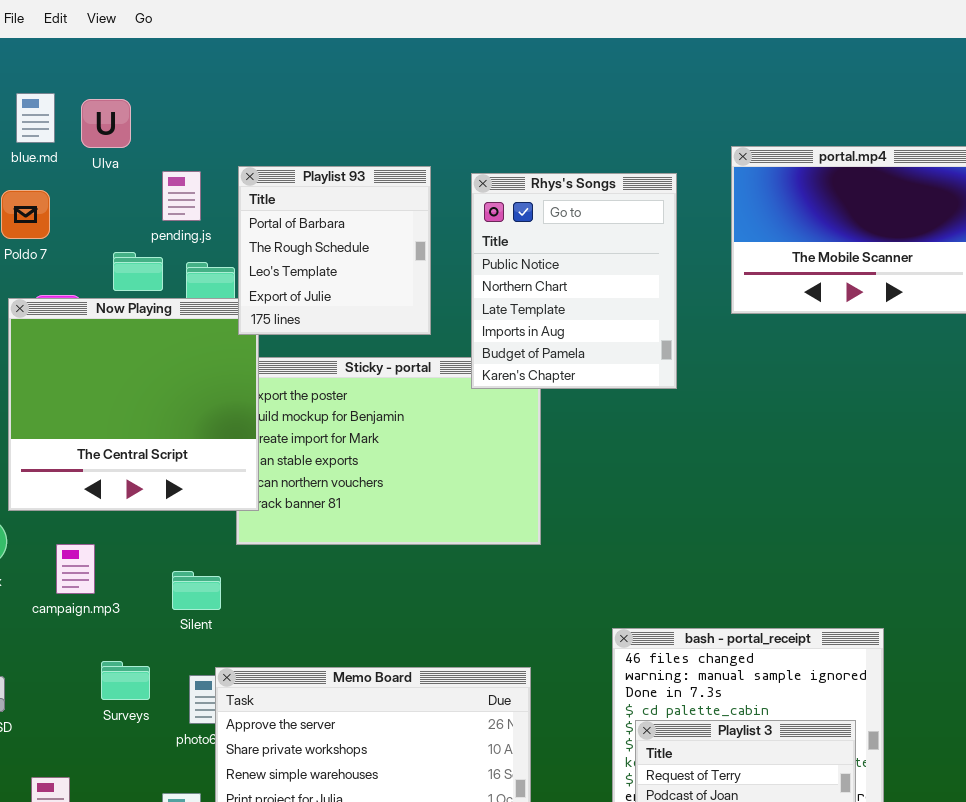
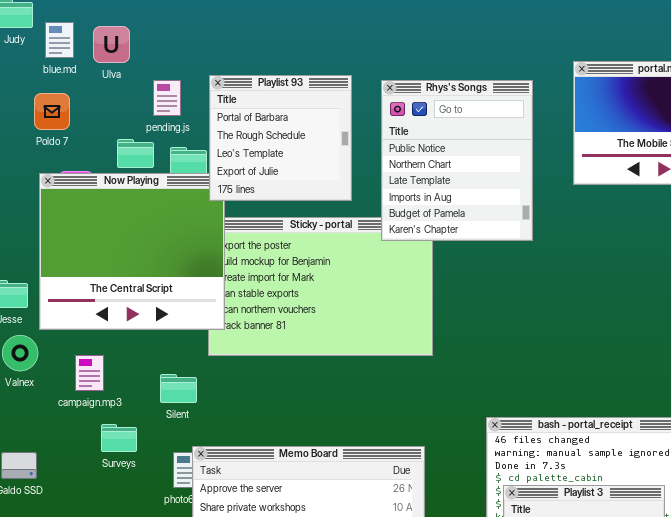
Surveys: [101,661,150,700] -> [101,424,137,452], moved

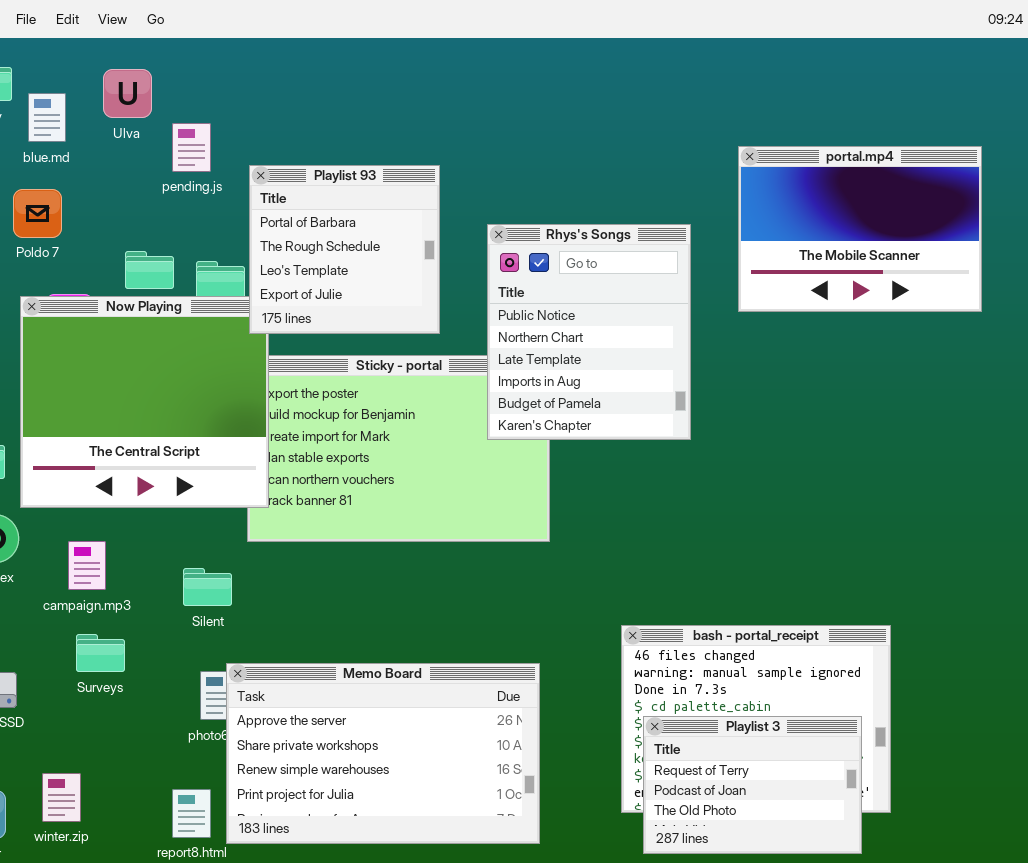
Ulva: [93,26,130,63] -> [103,69,152,118], moved
pending.js: [153,80,181,116] -> [172,123,211,172], moved
Rhys's Songs: [381,80,533,241] -> [487,224,691,440], moved
Surveys: [101,424,137,452] -> [76,634,125,672], moved

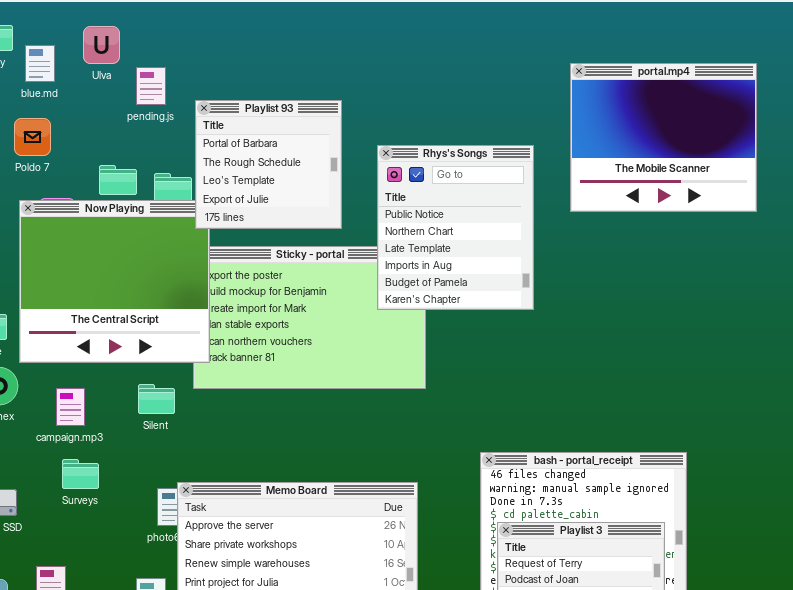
portal.mp4: [738,146,982,312] -> [570,63,757,212], resized
Silent: [183,568,232,606] -> [138,384,175,414], moved

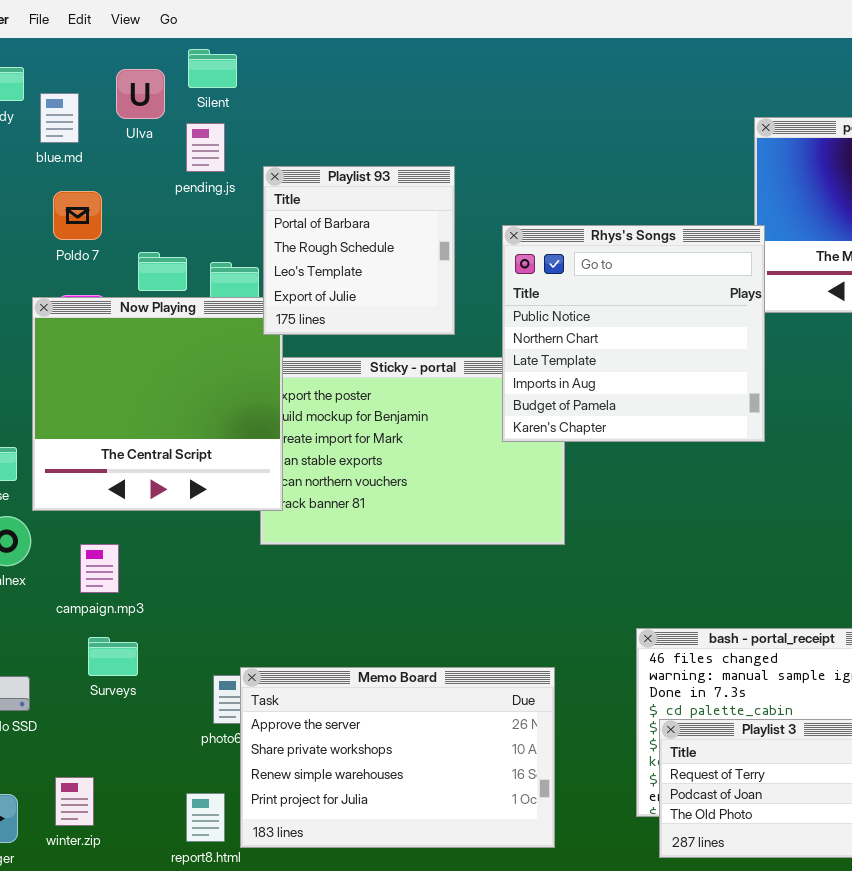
Poldo 7: [14,118,51,156] -> [53,191,102,240], moved
Rhys's Songs: [377,145,534,310] -> [502,225,765,442], resized
Silent: [138,384,175,414] -> [188,49,237,88], moved

